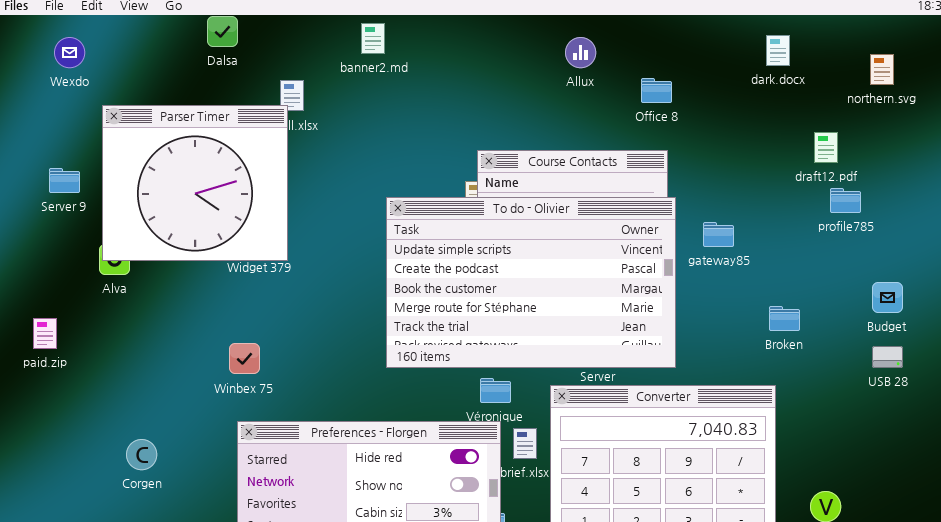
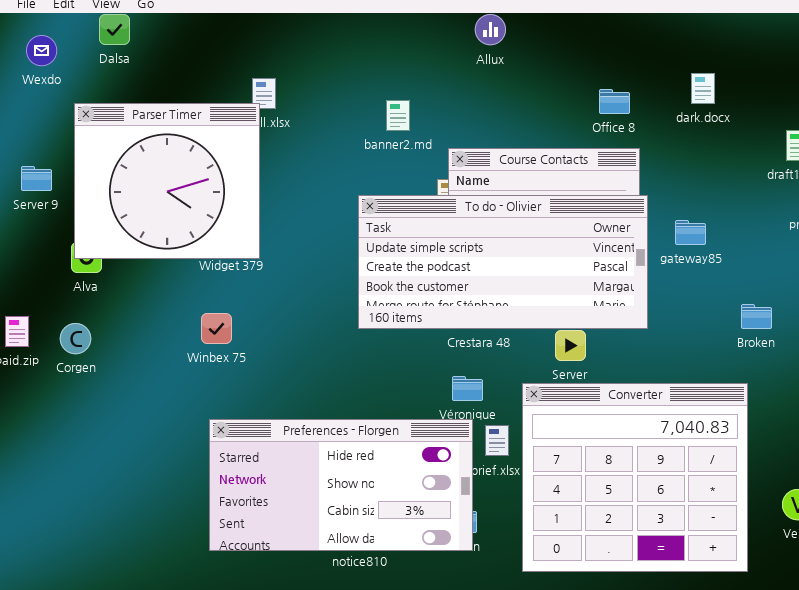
Dalsa: [207,16,238,47] -> [99,14,130,45], moved
banner2.md: [361,23,385,54] -> [386,100,410,131], moved
dark.docx: [766,35,790,66] -> [691,73,715,104], moved
Allux: [565,37,596,68] -> [475,14,506,45], moved
Office 8: [641,78,672,103] -> [599,89,630,114], moved
To do - Olivier: [386,197,676,368] -> [358,195,648,329], resized
Winbex 75: [229,343,260,374] -> [201,313,232,344], moved
Corgen: [126,439,157,470] -> [60,323,91,354], moved

